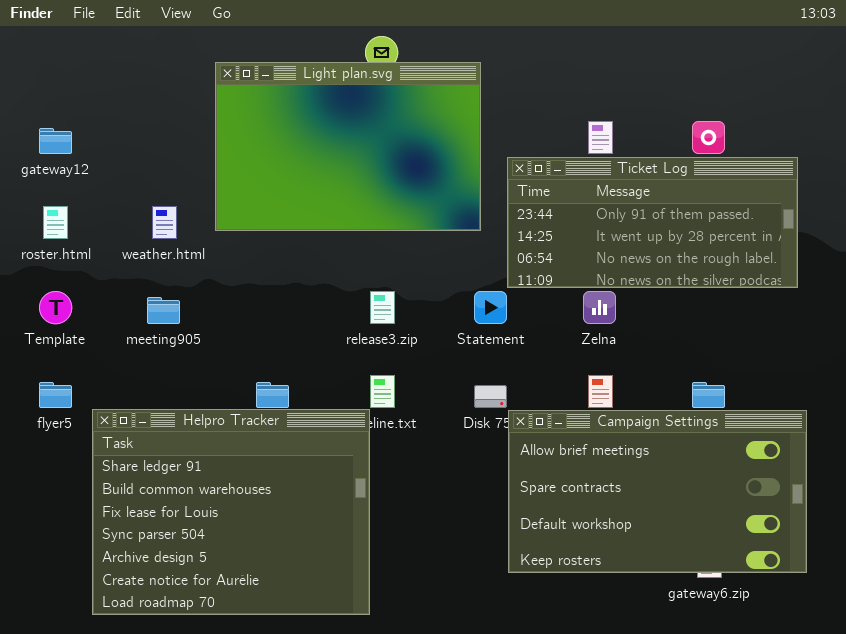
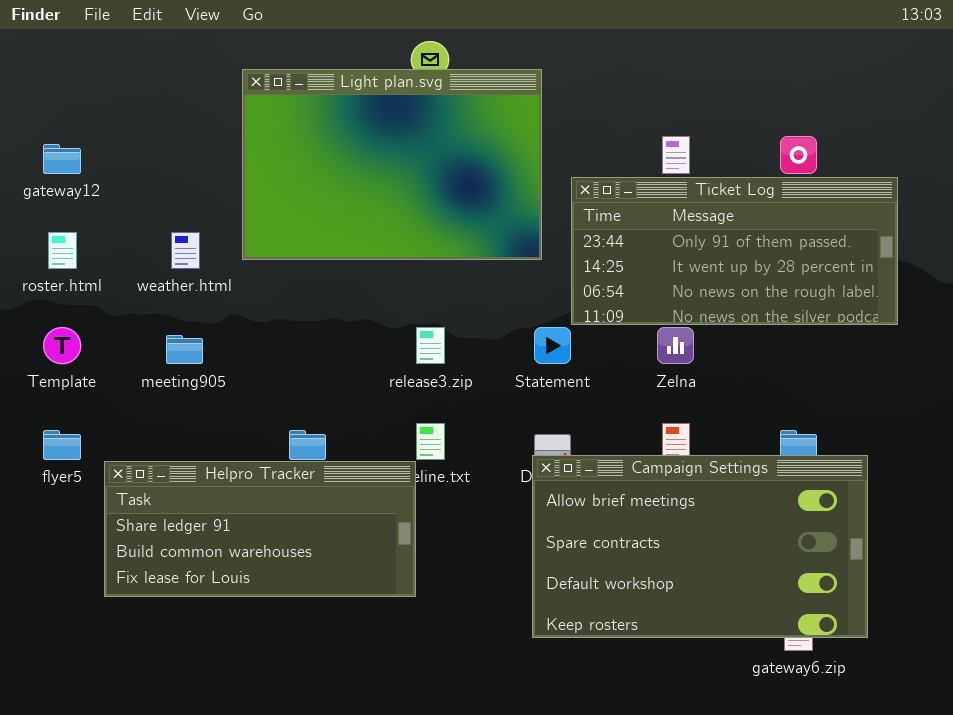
Helpro Tracker: [92,409,370,615] -> [104,461,416,597], resized
Campaign Settings: [508,410,807,573] -> [532,455,868,638], moved

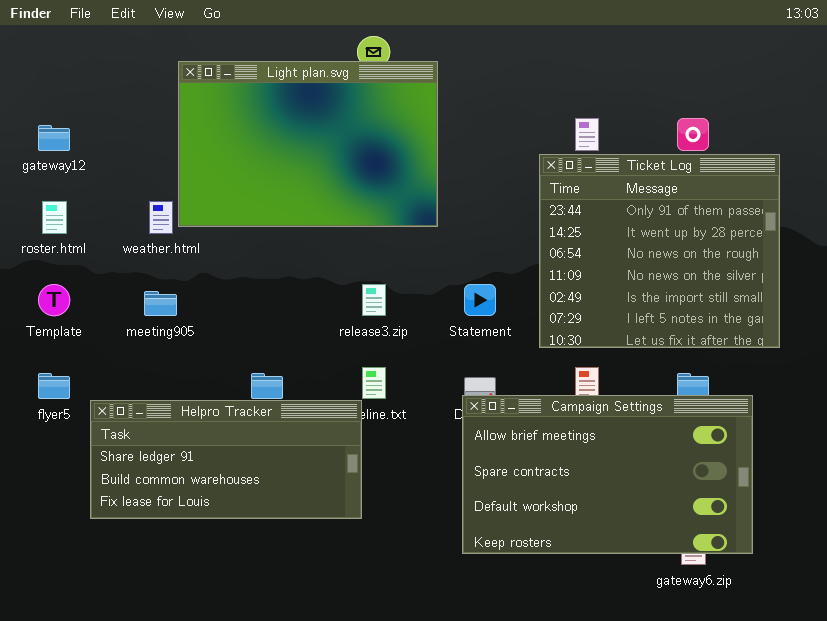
Light plan.svg: [242,69,542,260] -> [178,61,438,227], moved
Ticket Log: [571,177,898,325] -> [539,154,780,348], resized

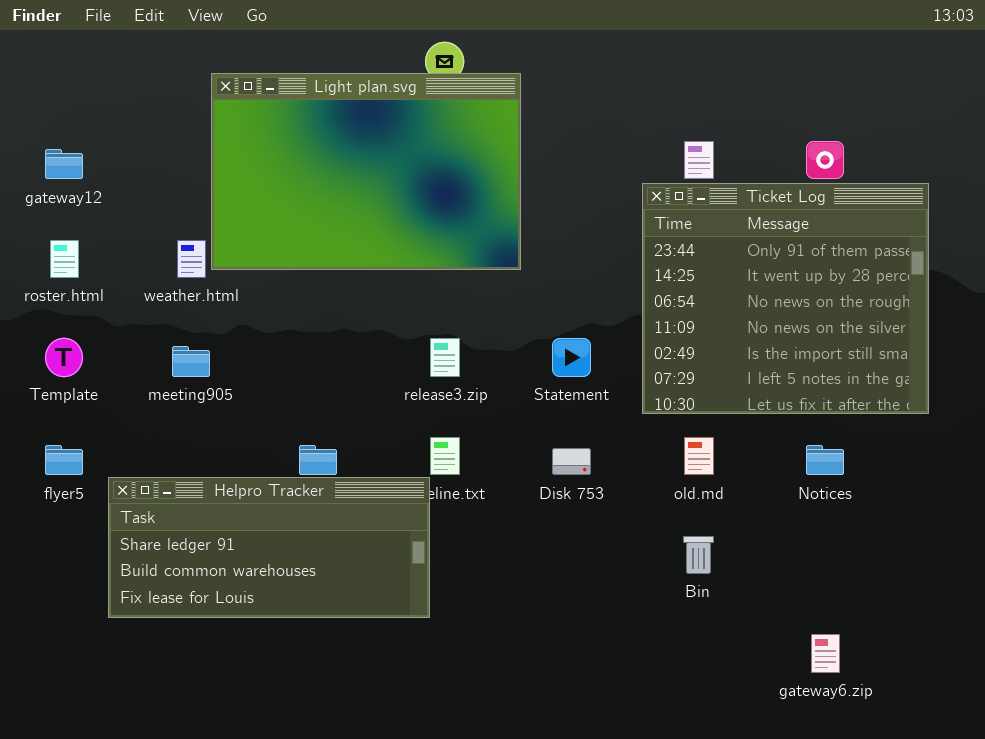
Campaign Settings: [462,395,753,554] -> none, closed

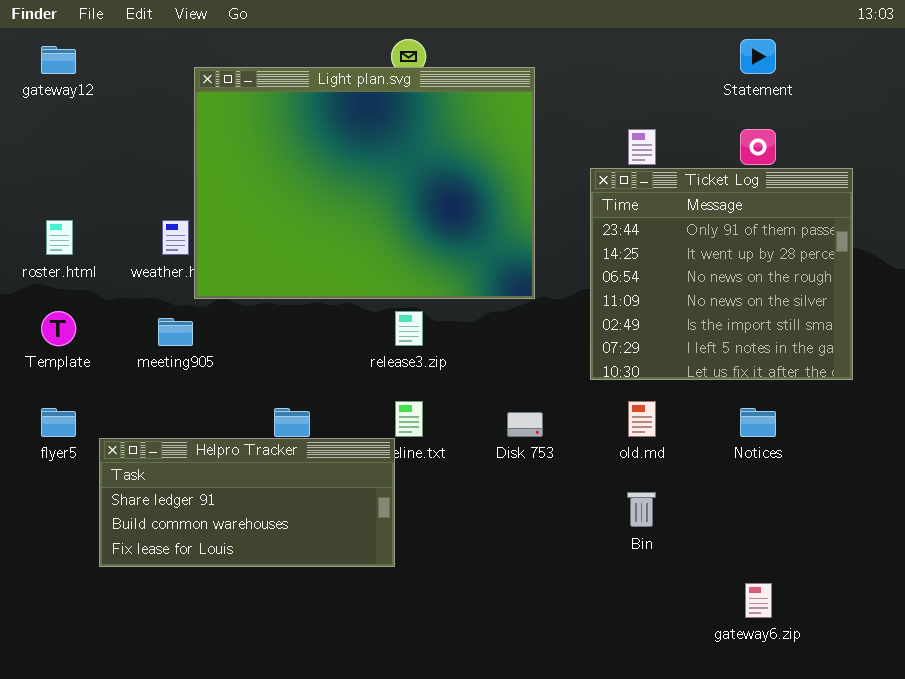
Light plan.svg: [211,73,521,270] -> [194,67,535,299], resized
gateway12: [45,149,83,179] -> [41,46,76,74], moved
Statement: [552,338,591,377] -> [740,39,776,74], moved

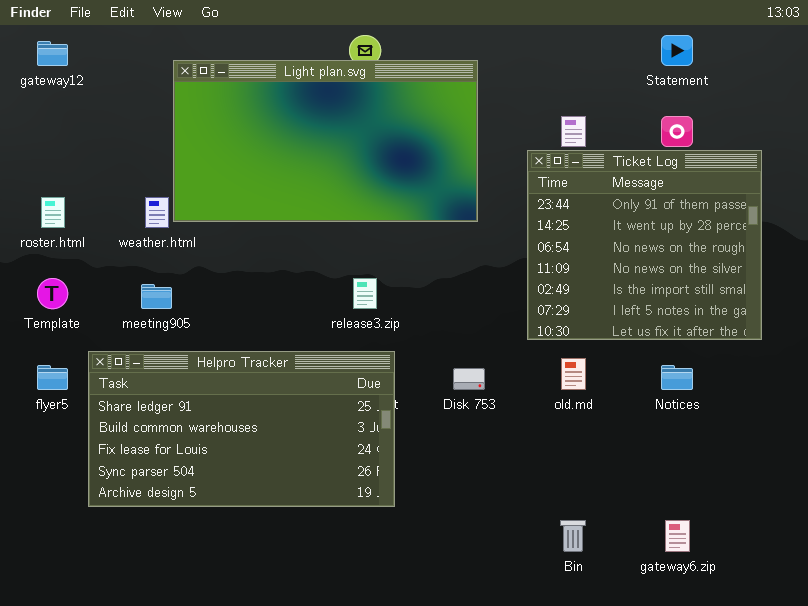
Light plan.svg: [194,67,535,299] -> [173,60,478,222], resized
Helpro Tracker: [99,438,395,567] -> [88,351,395,507], resized
Bin: [627,492,656,527] -> [560,520,586,552], moved

